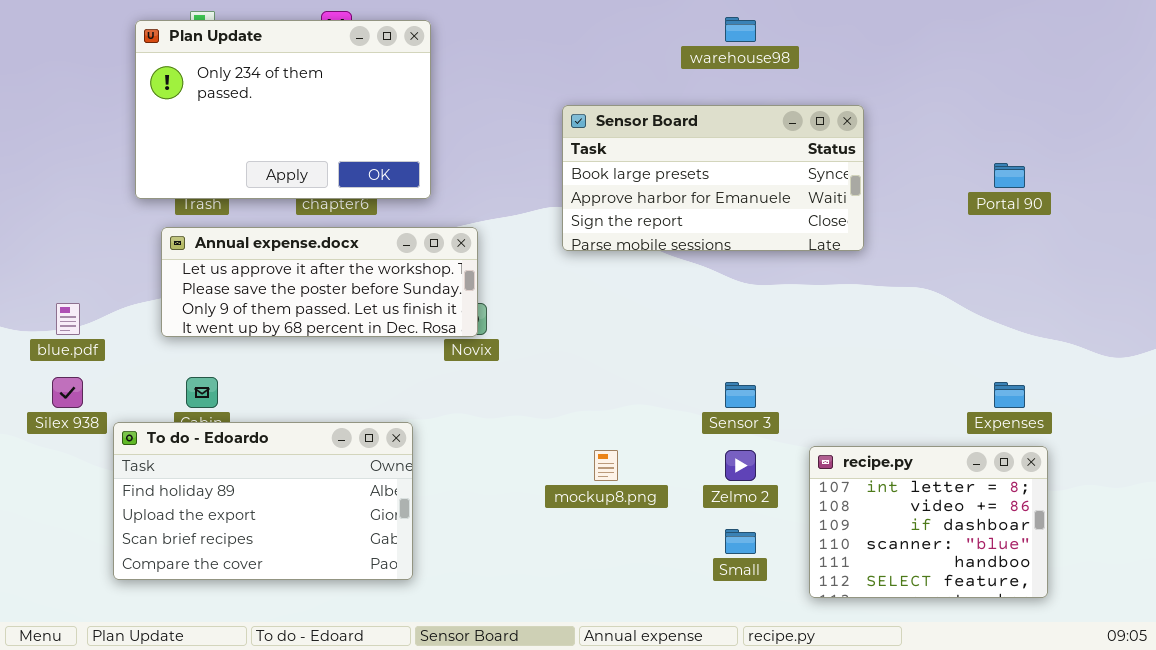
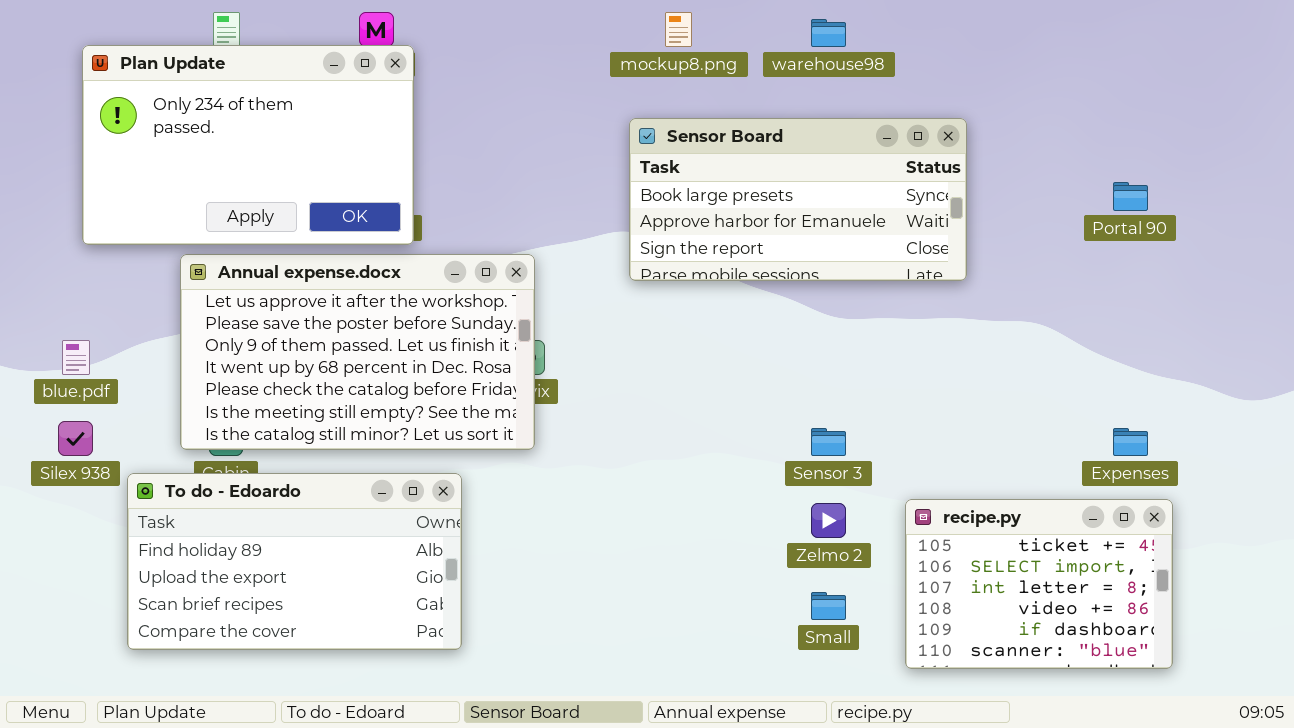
Plan Update: [135,20,431,199] -> [82,45,414,245], moved
Annual expense.docx: [161,227,478,337] -> [180,254,535,450], resized
recipe.py: [809,446,1048,598] -> [905,499,1173,669], scrolled up 2 rows
mockup8.png: [594,450,618,481] -> [665,12,692,47], moved

